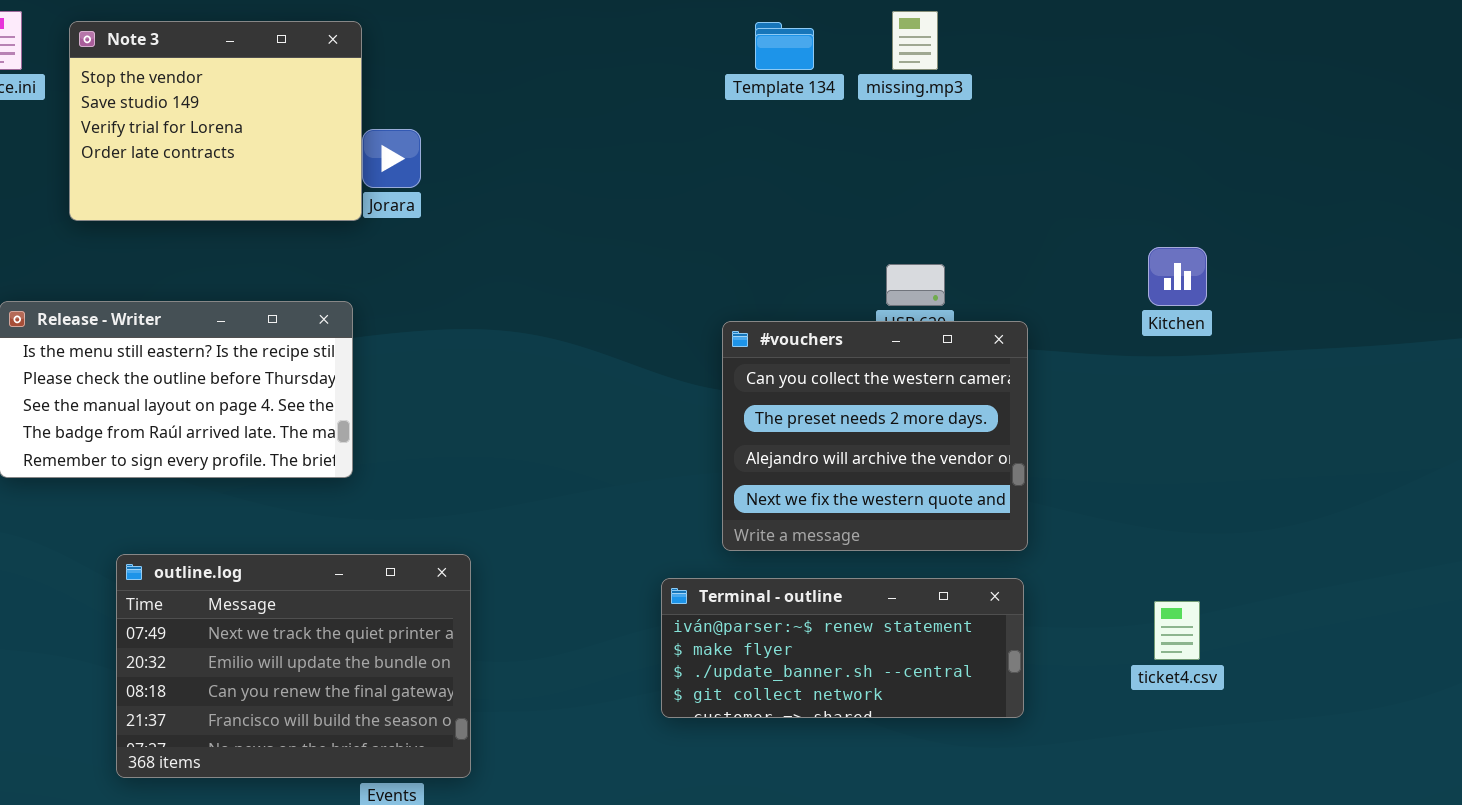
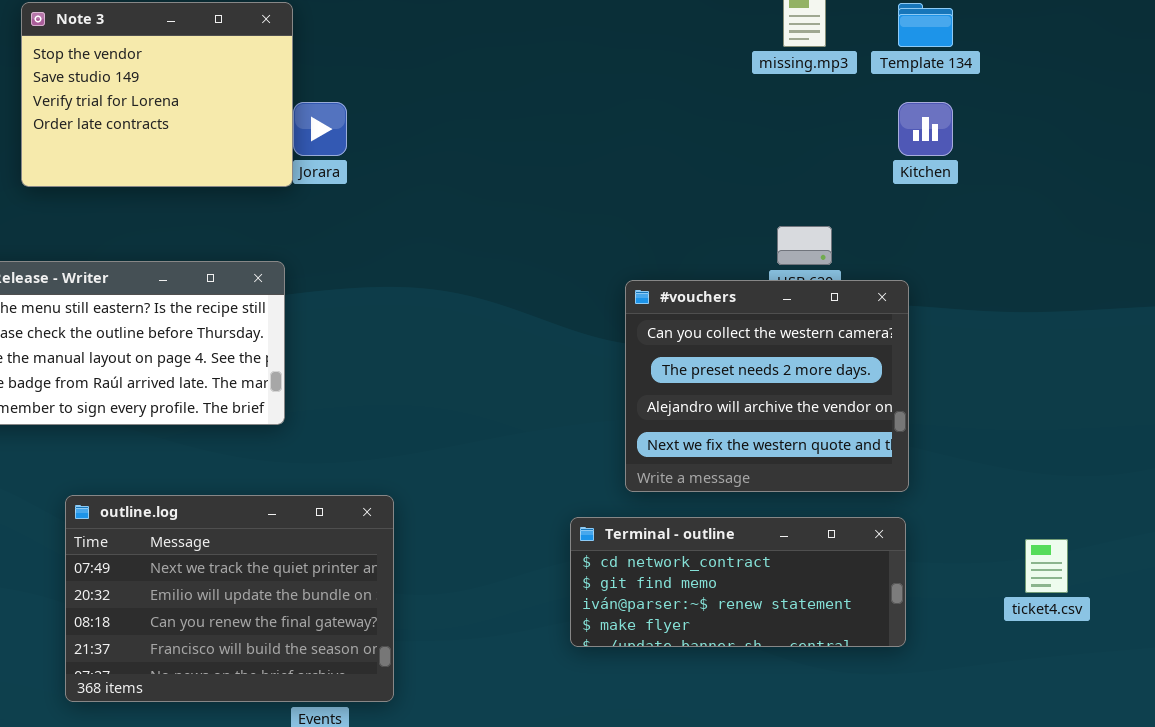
Template 134: [755,22,814,70] -> [898,3,953,47], moved
Kitchen: [1148,247,1207,306] -> [898,102,953,156], moved
Terminal - outline: [661,578,1024,718] -> [570,517,906,647], scrolled up 2 rows

